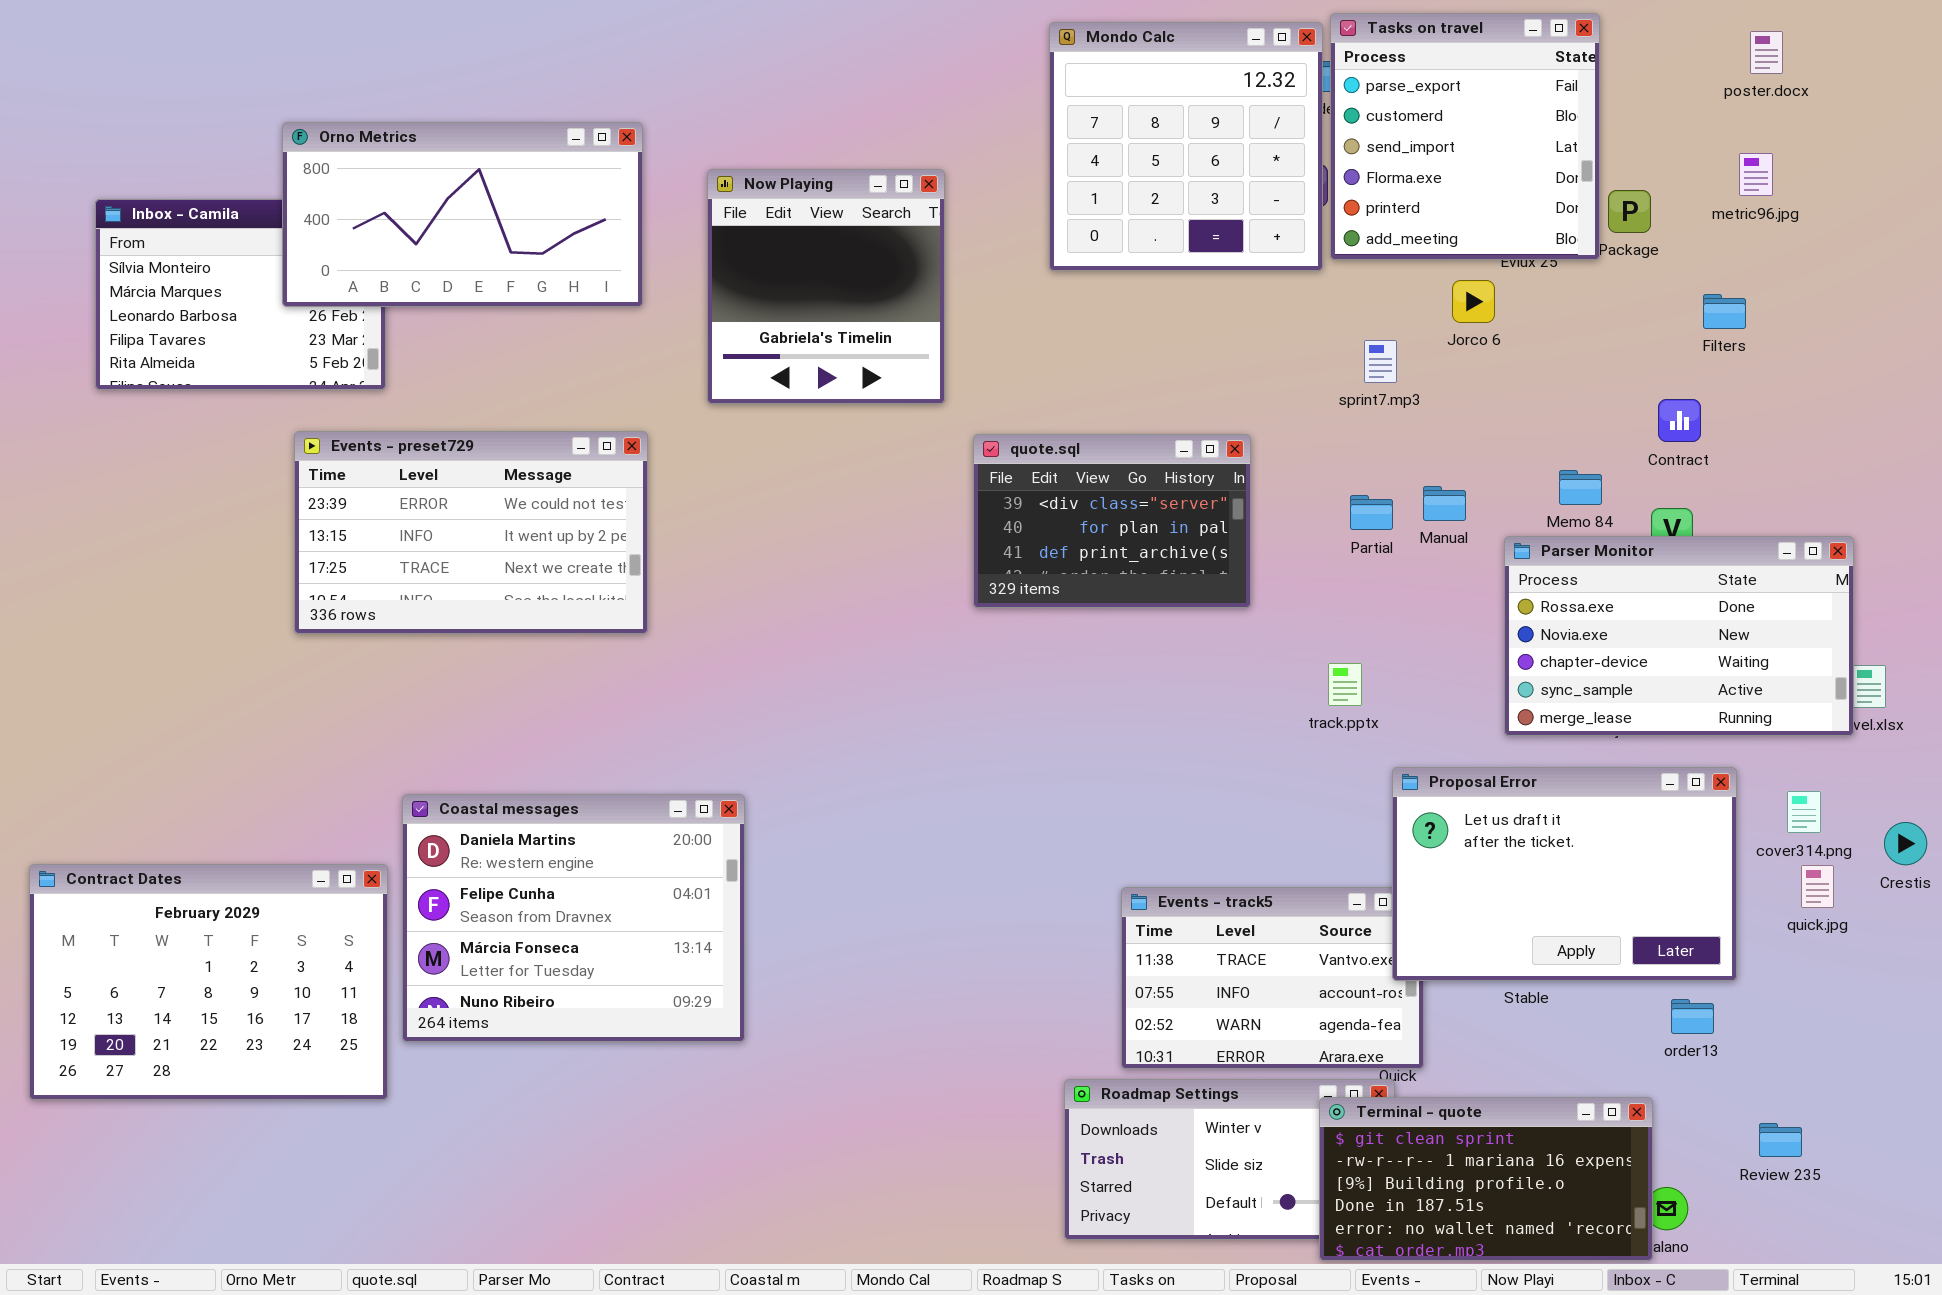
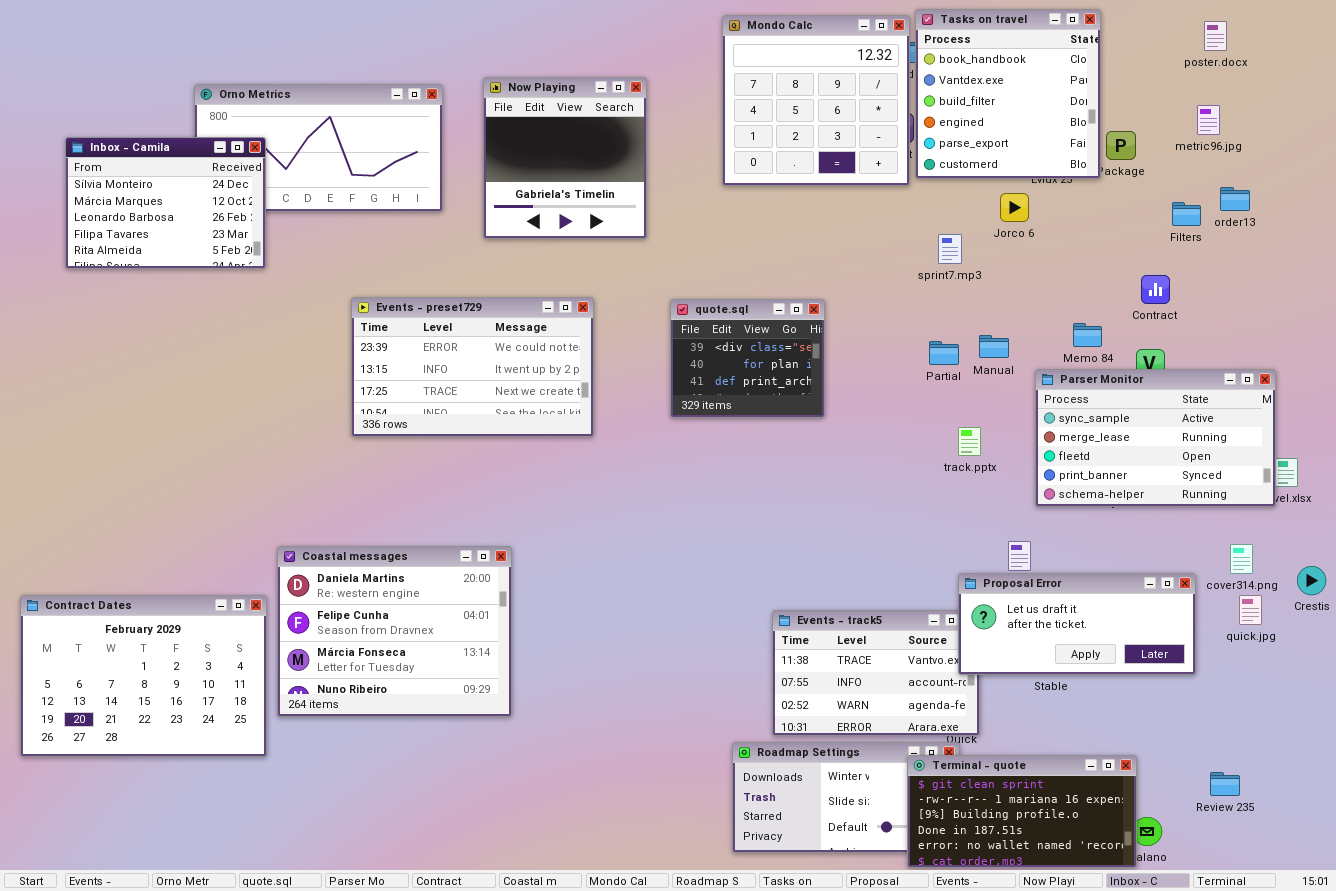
Tasks on travel: [1330,13,1600,260] -> [915,9,1101,179], scrolled up 4 rows
Now Playing: [707,169,945,404] -> [483,77,647,239], moved
Inbox - Camila: [95,199,386,390] -> [65,137,266,269], raised
Events - preset729: [294,431,648,634] -> [351,297,594,437], moved
quote.sql: [973,434,1251,608] -> [670,299,825,418], resized
Parser Monitor: [1504,536,1854,736] -> [1035,369,1276,507], scrolled down 3 rows
track.pptx: [1328,663,1362,706] -> [958,427,981,456], moved
Proposal Error: [1392,767,1737,981] -> [958,573,1196,675], resized
order13: [1671,999,1714,1034] -> [1220,187,1250,211], moved

